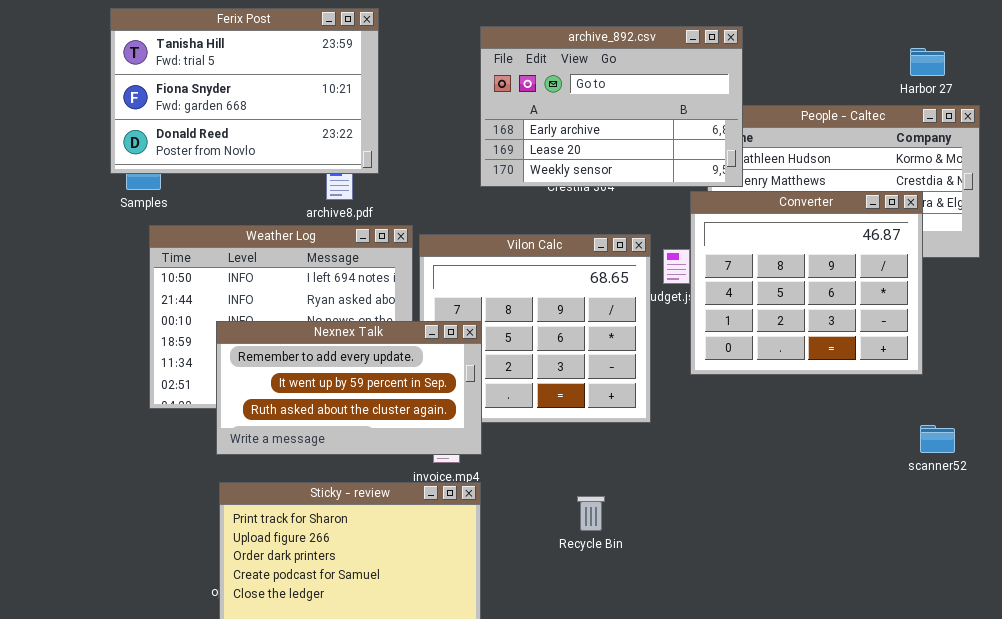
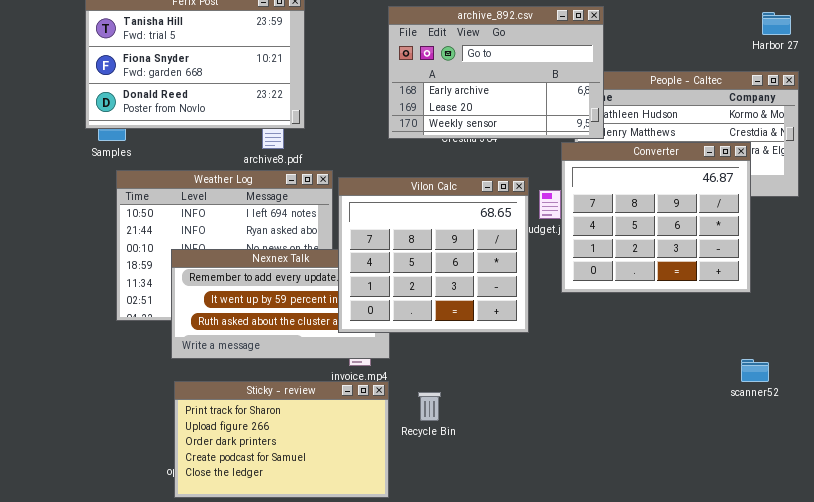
Harbor 27: [910,48,945,76] -> [762,12,791,35], moved
Vilon Calc: [419,234,651,423] -> [338,177,529,333], raised
scanner52: [920,425,955,453] -> [741,359,769,382], moved
Recycle Bin: [577,496,605,531] -> [418,392,441,421], moved

